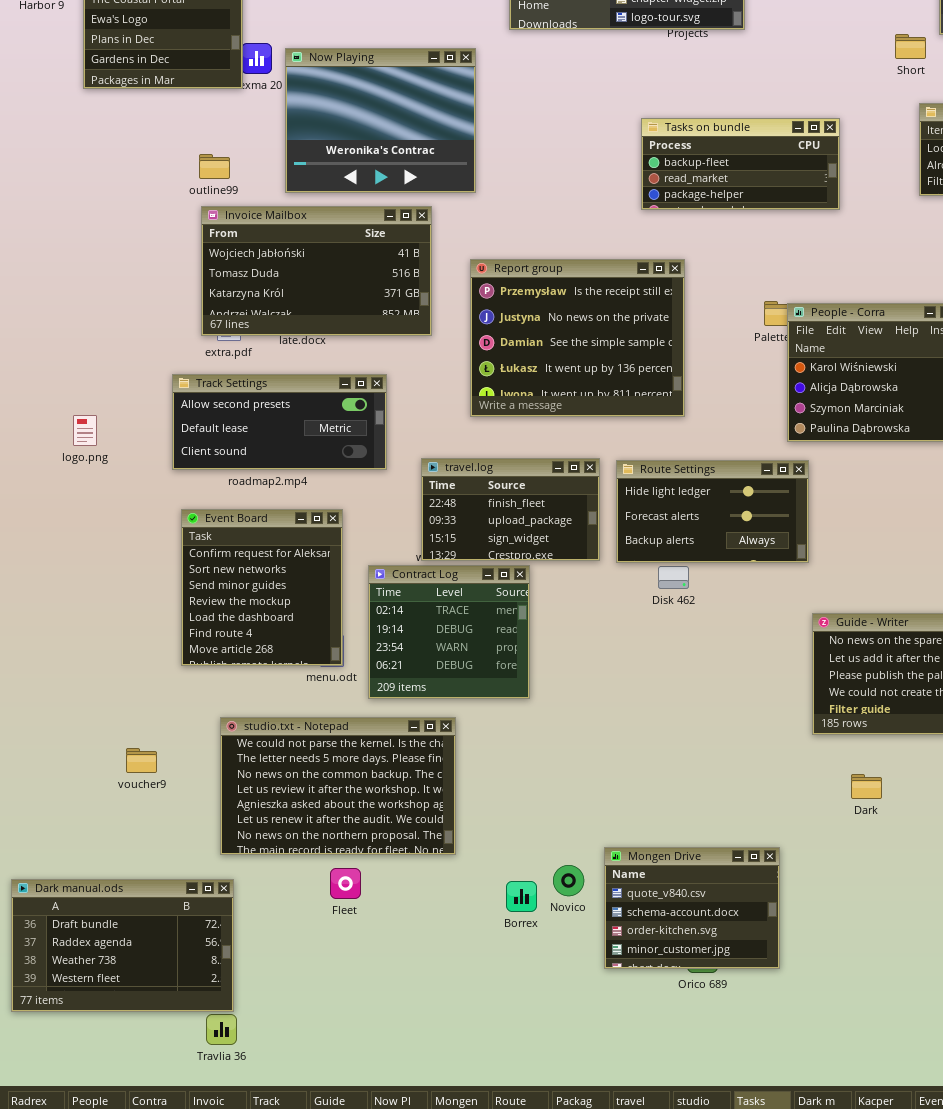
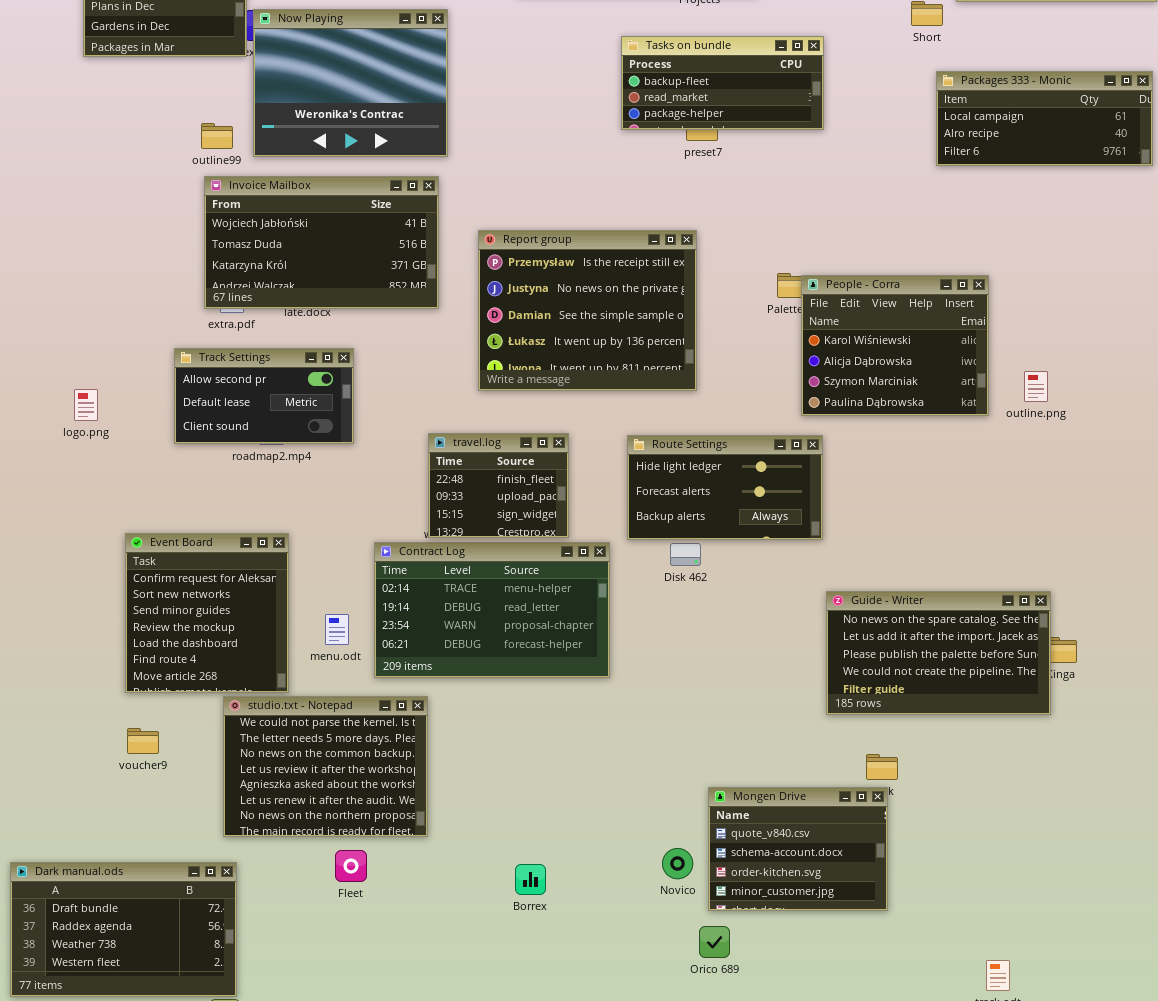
Now Playing: [285,48,476,193] -> [253,9,448,157], moved
Tasks on bundle: [641,118,840,210] -> [621,36,824,130], moved
Track Settings: [172,374,387,470] -> [174,348,354,444], resized
travel.log: [421,458,600,561] -> [428,433,569,538], resized
Event Board: [181,509,343,666] -> [125,533,289,693], moved
Contract Log: [368,565,530,699] -> [374,542,610,678], resized
studio.txt - Notepad: [220,717,456,855] -> [223,696,428,837], resized
Mongen Drive: [604,847,780,969] -> [708,787,888,911], moved
Novico: [553,865,584,896] -> [662,848,693,879], moved

